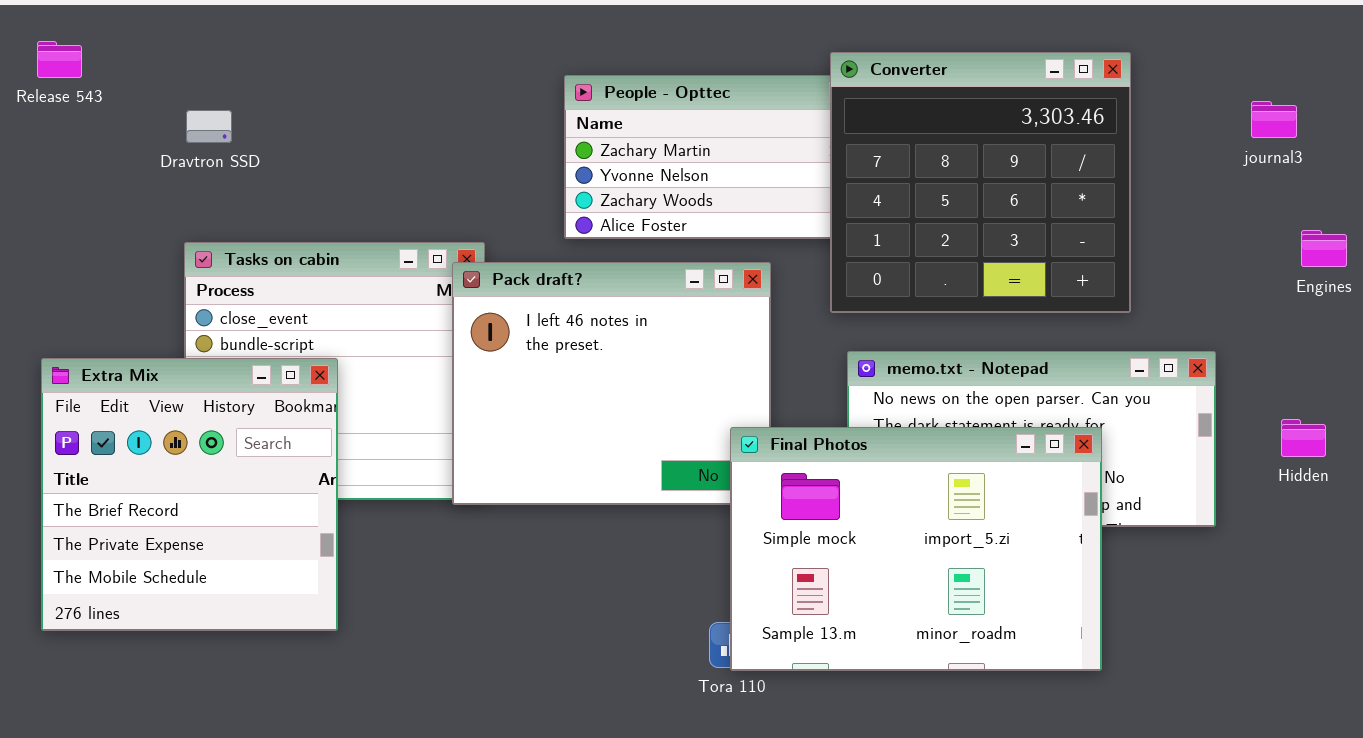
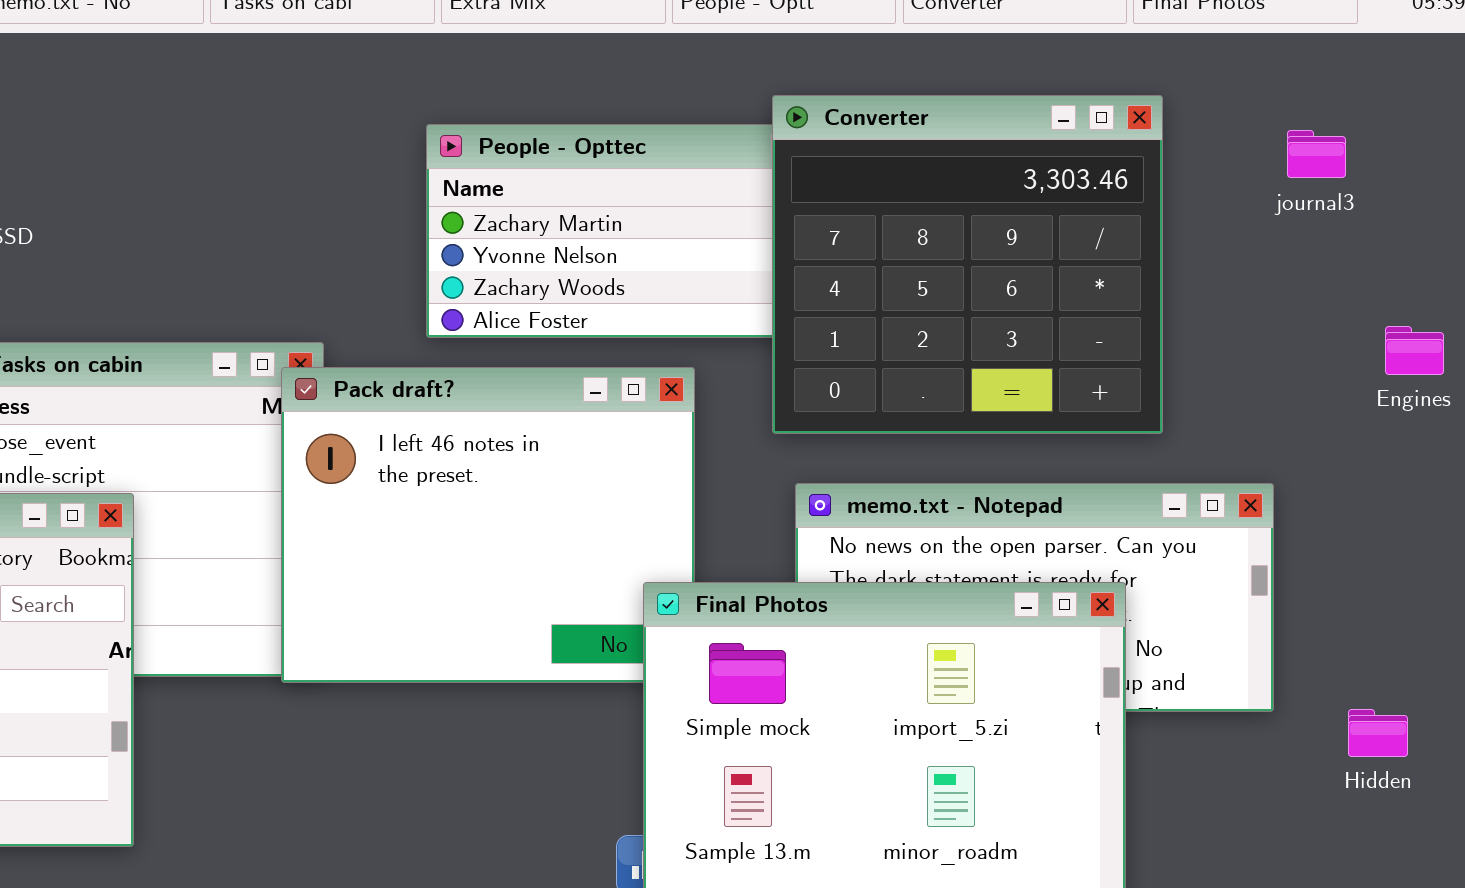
journal3: [1251,101,1297,138] -> [1287,130,1346,178], moved
Hidden: [1281,419,1326,457] -> [1348,709,1408,757], moved

